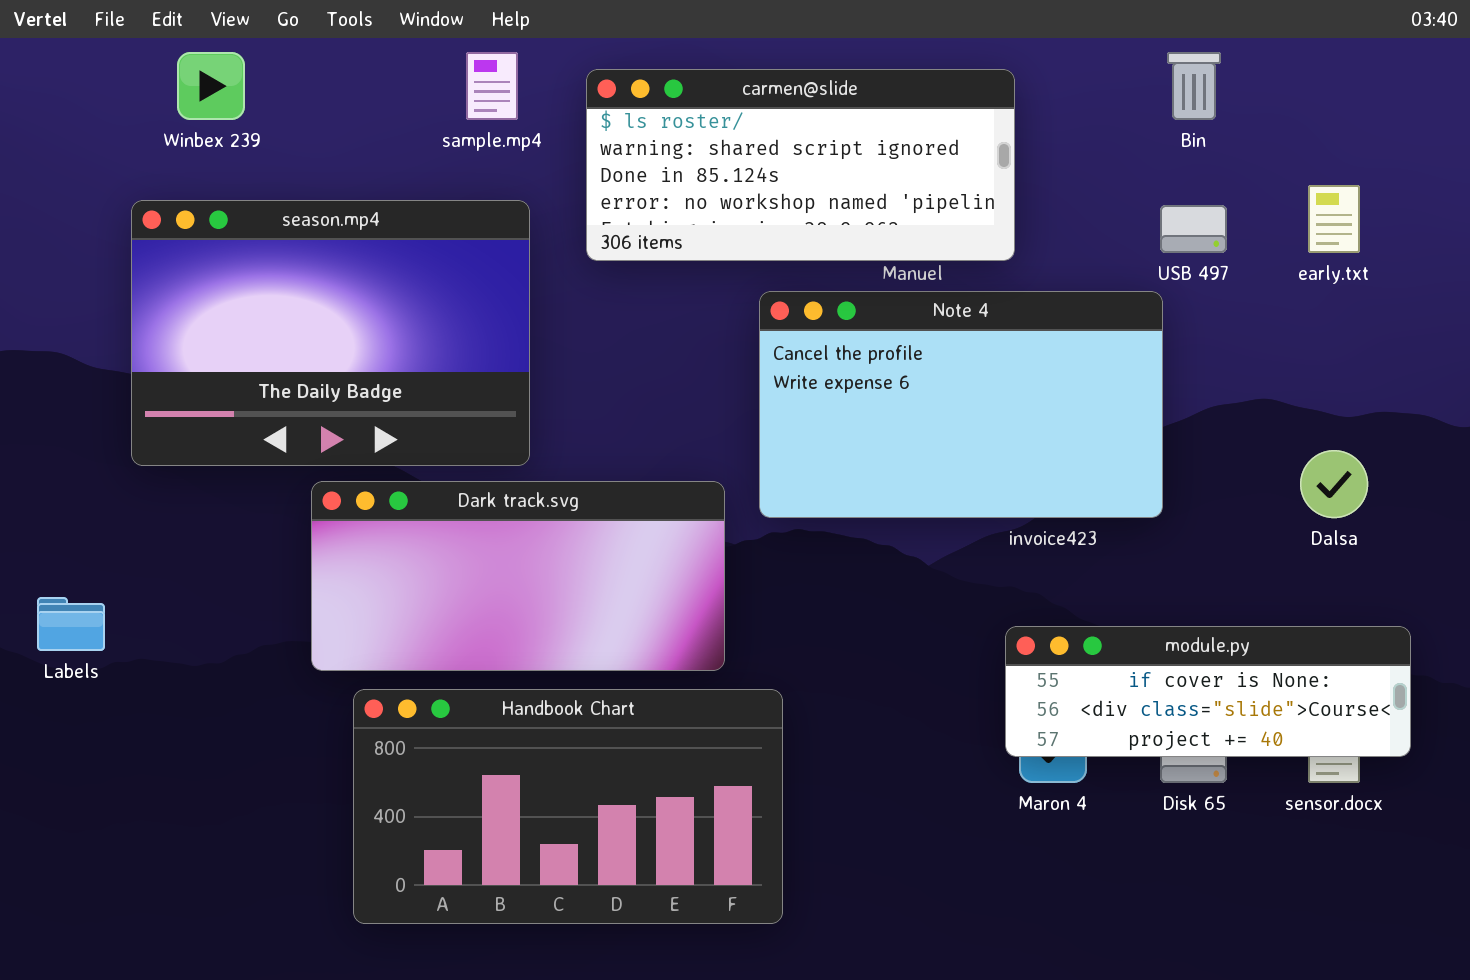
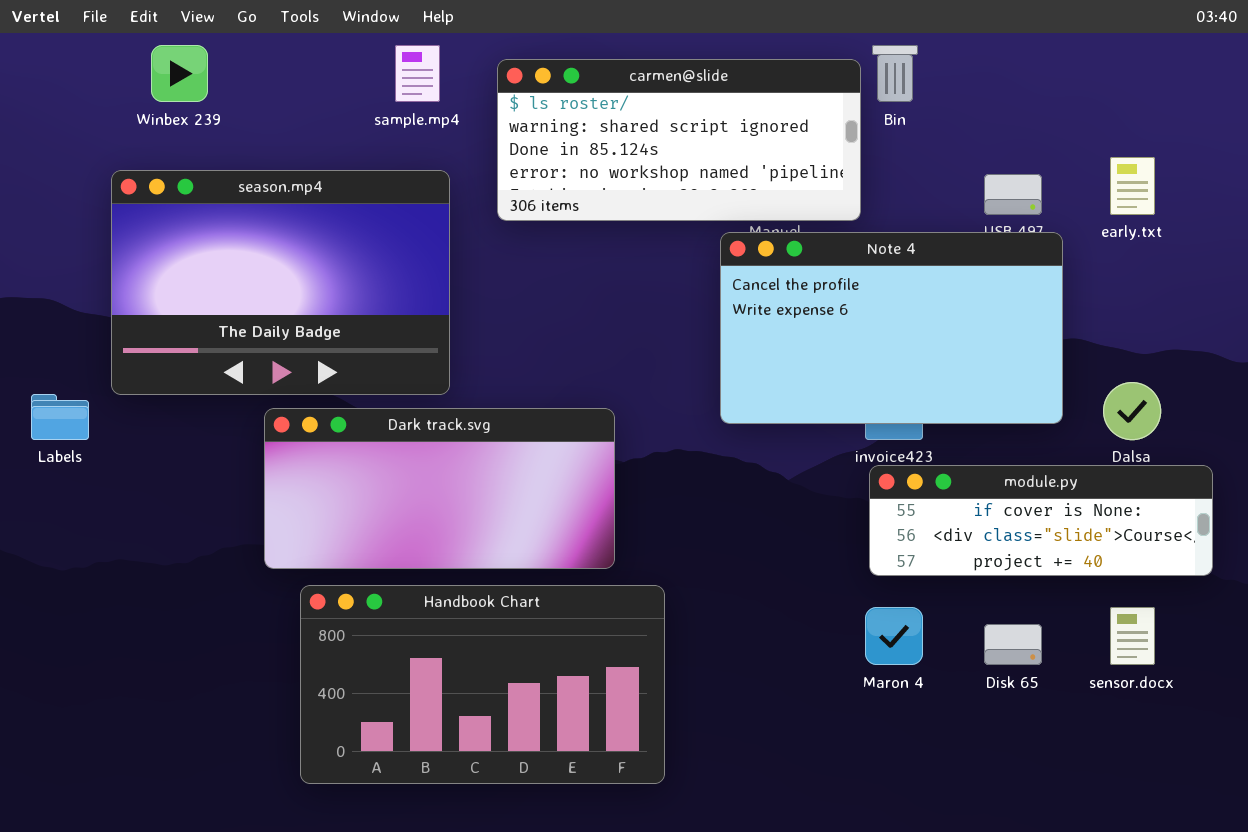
Bin: [1167,52,1221,120] -> [872,45,918,102], moved
Note 4: [759,291,1163,518] -> [720,232,1063,424], moved
Labels: [37,597,105,651] -> [31,394,89,440], moved
module.py: [1005,626,1411,757] -> [869,465,1213,576], moved

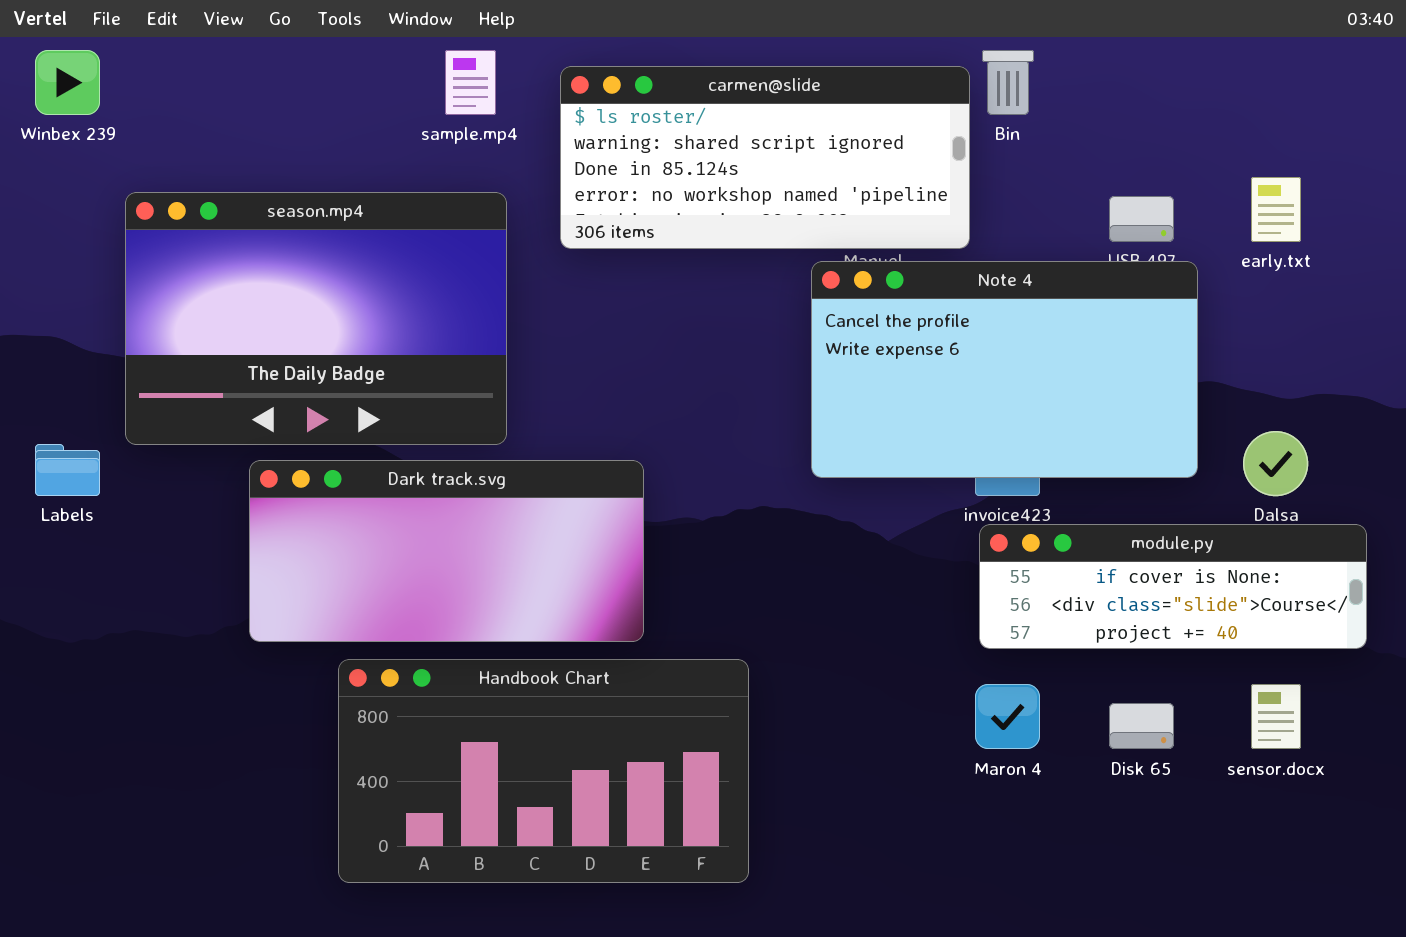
Winbex 239: [151,45,208,102] -> [35,50,100,115], moved
Dark track.svg: [264,408,615,569] -> [249,460,644,642], moved

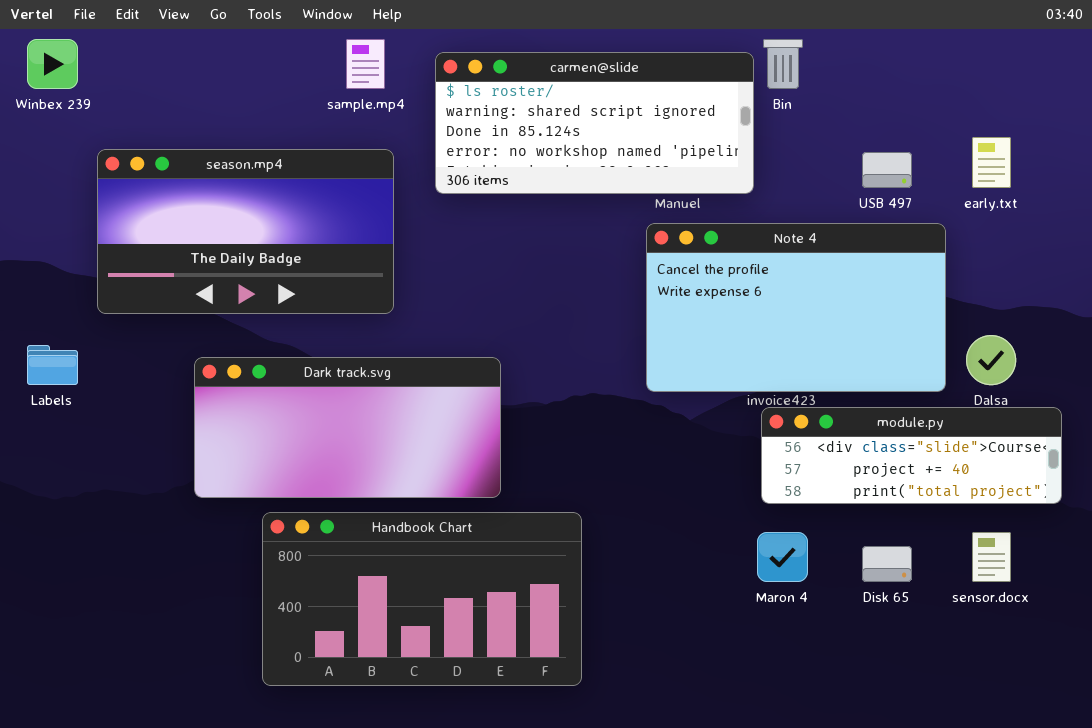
season.mp4: [125,192,507,445] -> [97,149,394,314], resized
Note 4: [811,261,1198,478] -> [646,223,946,392], moved
module.py: [979,524,1367,649] -> [761,407,1062,504], scrolled down 1 row

